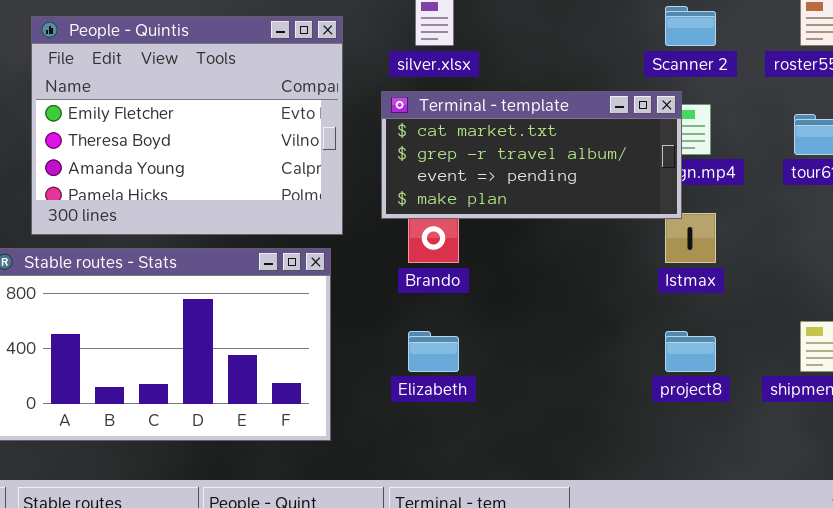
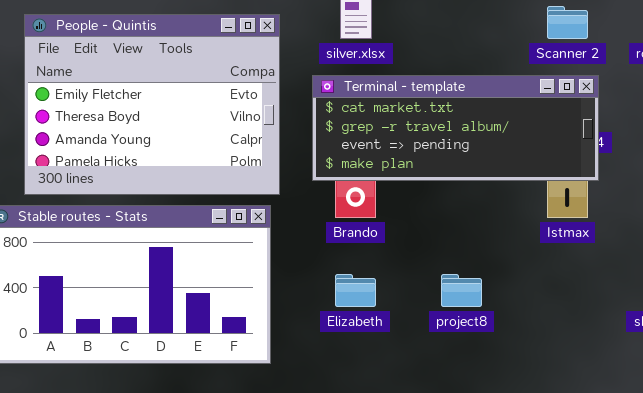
Terminal - template: [381,91,682,219] -> [312,75,599,181], resized
project8: [665,331,716,372] -> [441,274,482,307], moved

